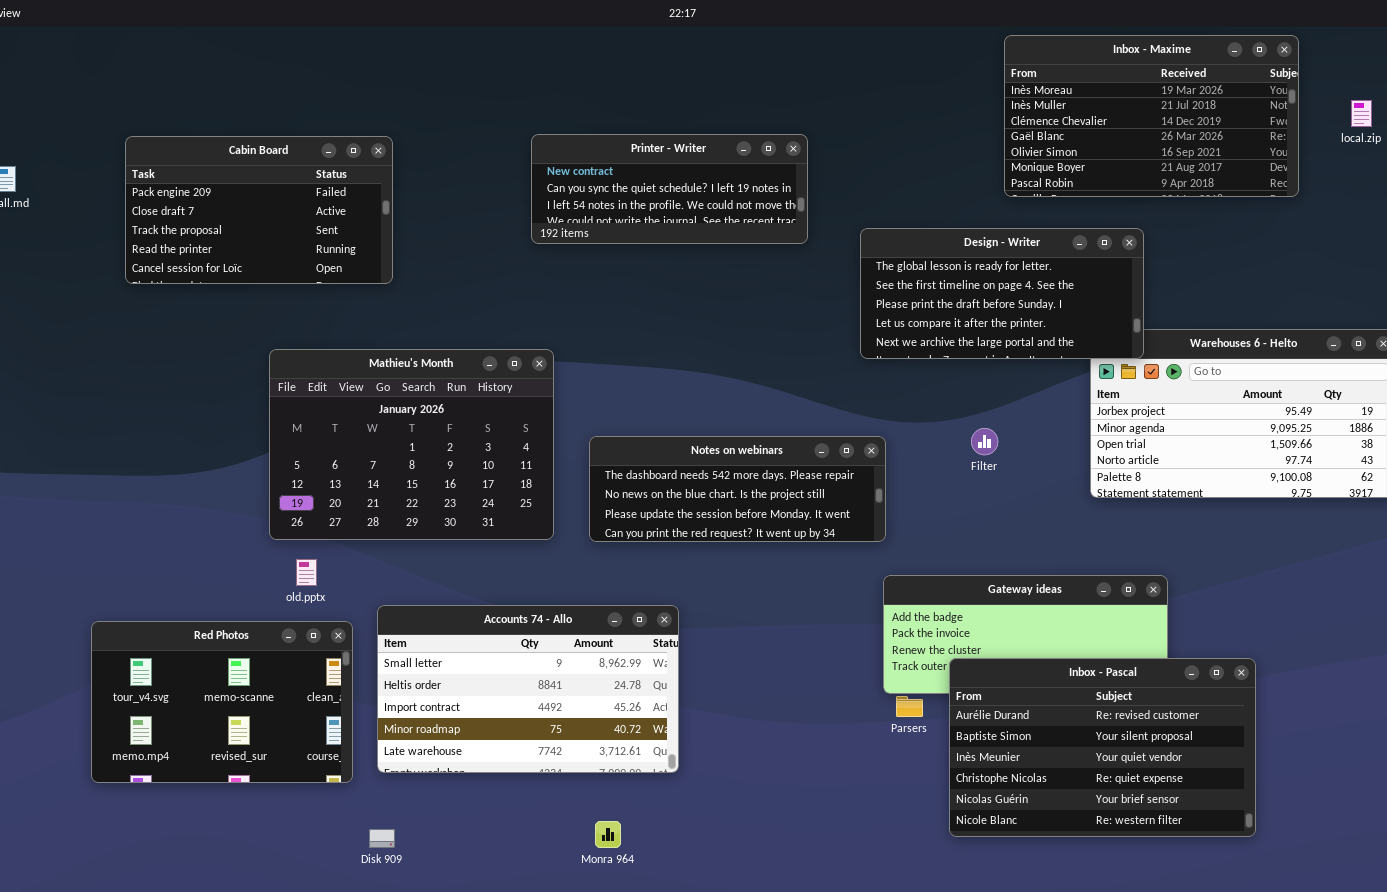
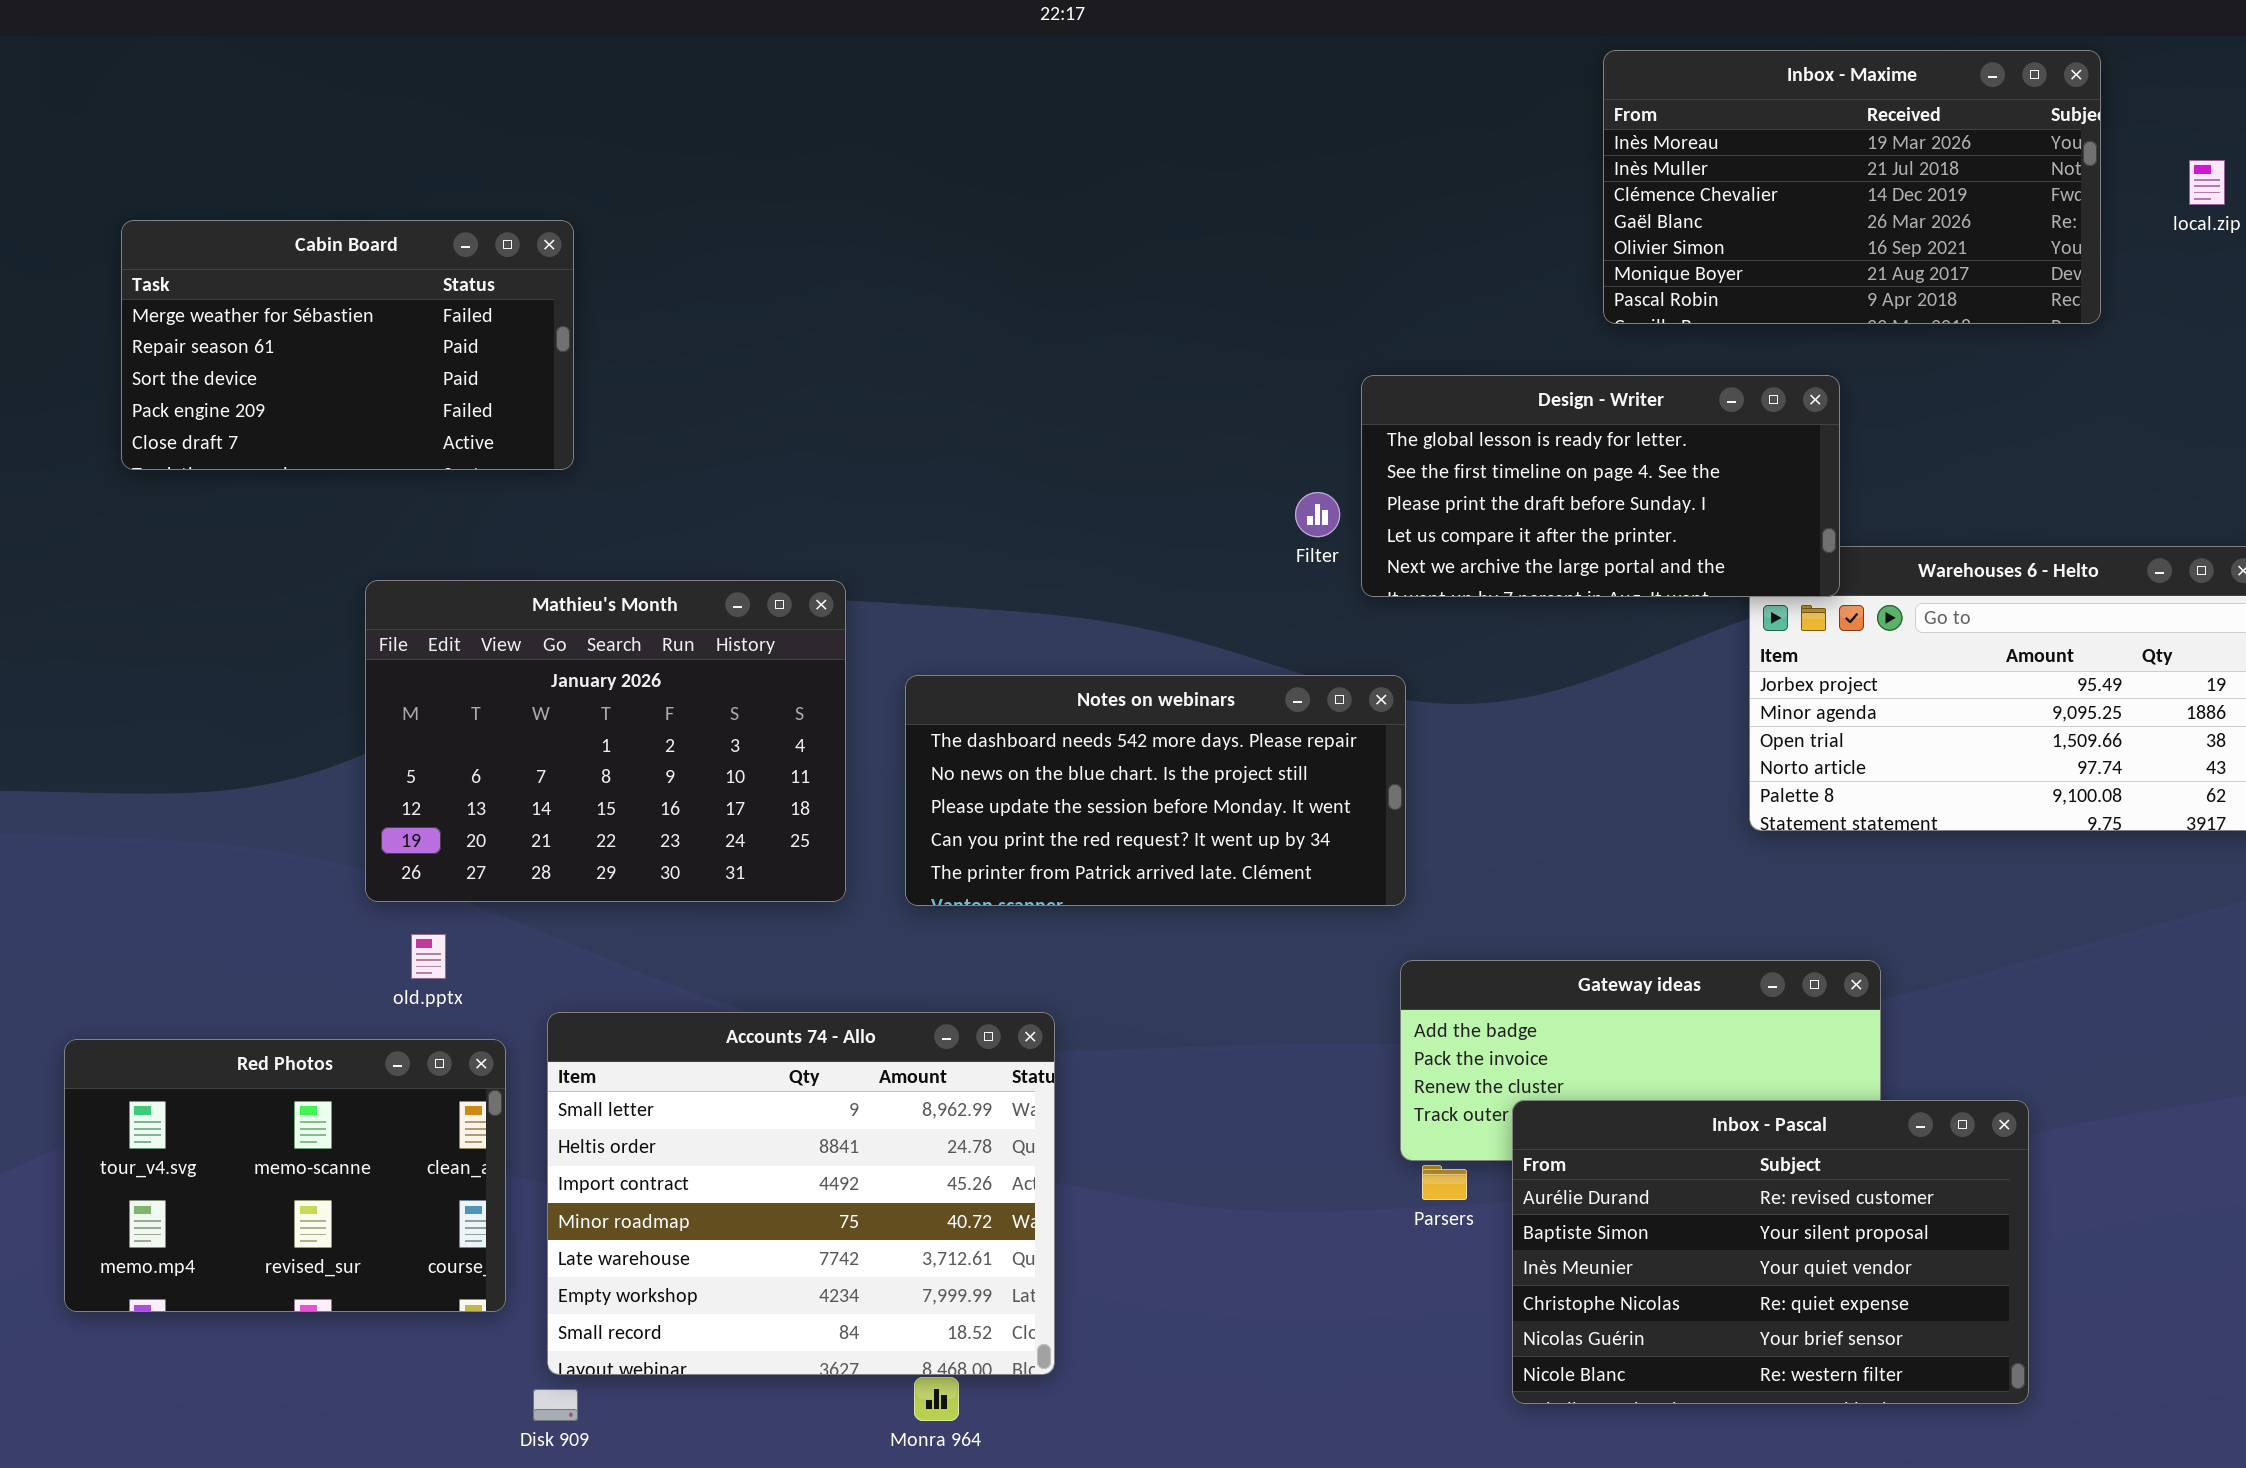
Printer - Writer: [531,134,808,244] -> none, closed
Cabin Board: [125,136,393,284] -> [121,220,574,470], scrolled up 3 rows
Filter: [971,428,998,455] -> [1295,492,1340,537], moved
Notes on webinars: [589,436,886,542] -> [905,675,1406,906], resized
Accounts 74 - Allo: [377,605,679,773] -> [547,1012,1055,1375], resized

